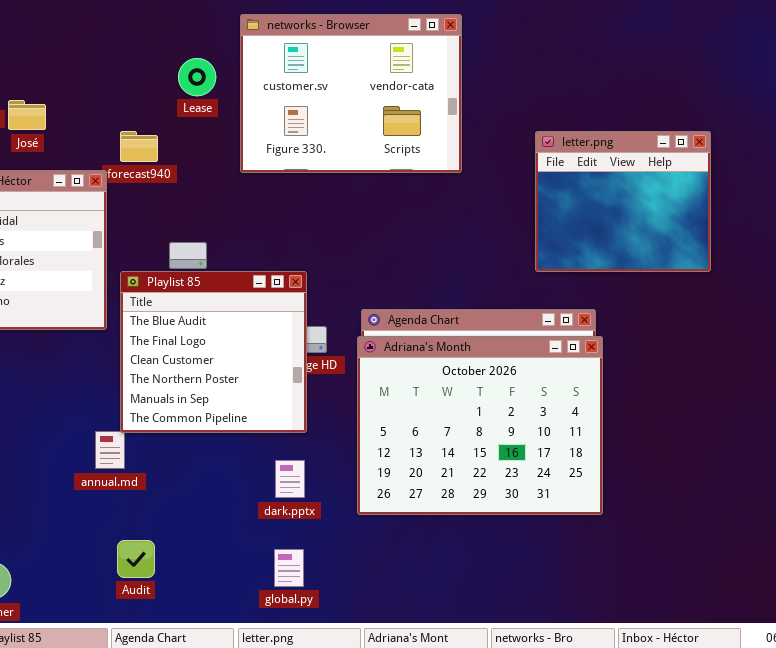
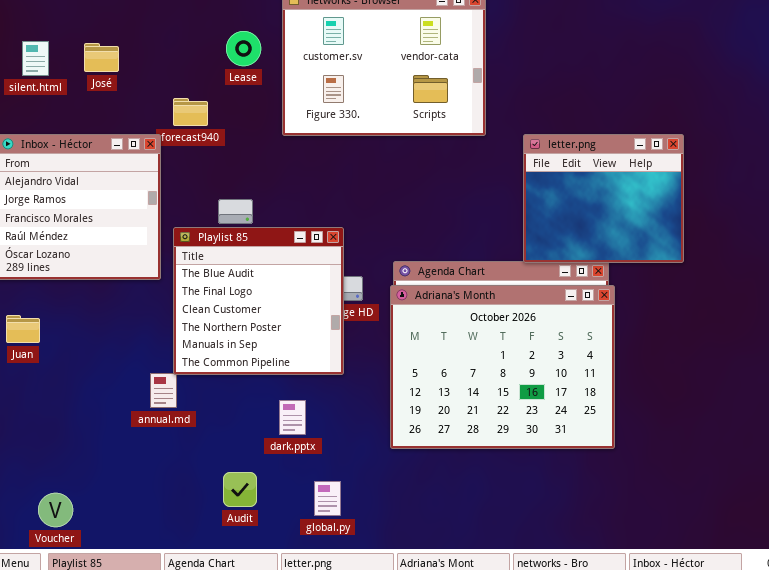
José: [8,100,46,130] -> [84,43,119,72], moved
letter.png: [535,131,711,272] -> [523,134,684,263], moved
dark.pptx: [275,460,305,498] -> [279,400,306,435], moved
Audit: [117,540,155,578] -> [223,472,257,507], moved

